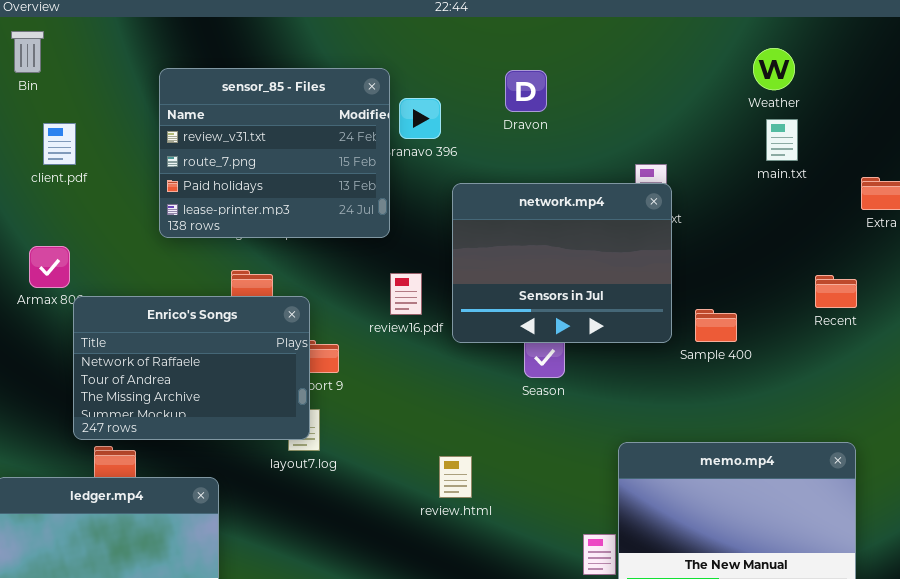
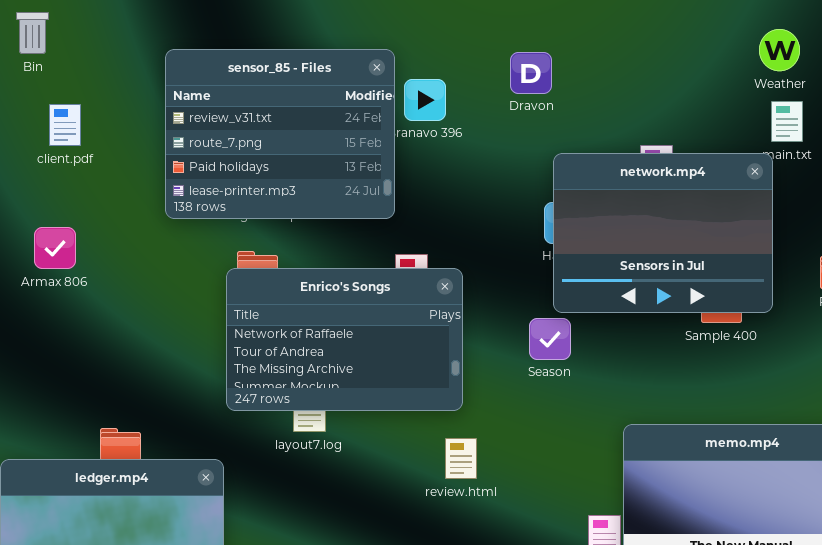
network.mp4: [452,183,672,343] -> [553,153,773,313], moved
Enrico's Songs: [73,296,310,440] -> [226,268,463,411], moved

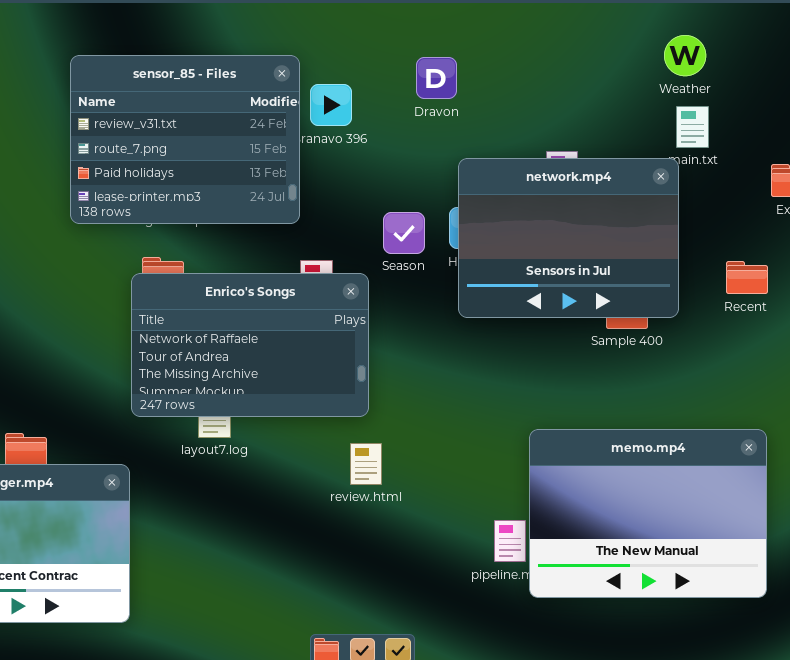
Season: [529,318,571,360] -> [383,212,425,254], moved

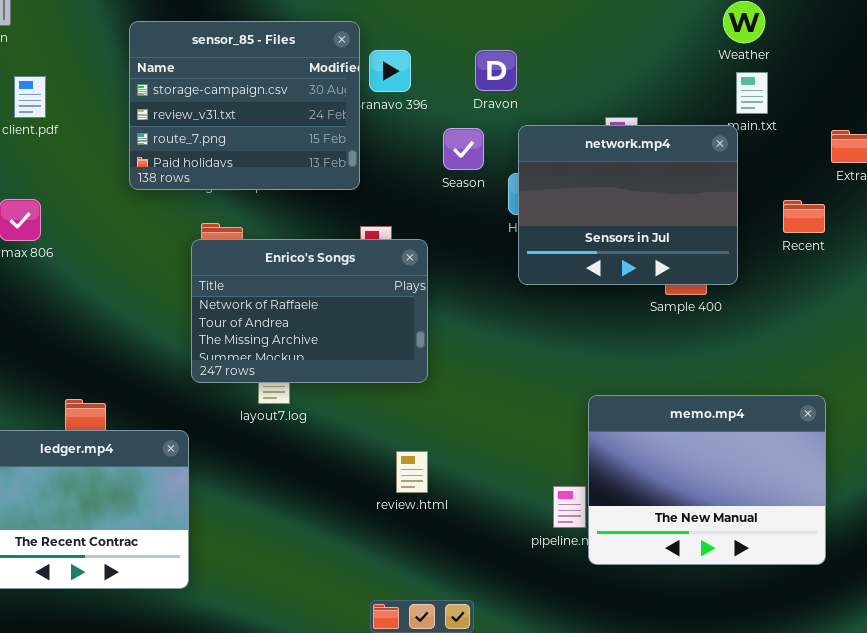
sensor_85 - Files: [70,55,300,224] -> [129,21,360,190], scrolled up 1 row
Dravon: [416,57,457,99] -> [475,50,517,91], moved
Season: [383,212,425,254] -> [443,128,484,170], moved
Recent: [726,261,768,294] -> [783,200,825,233], moved
review.html: [350,443,382,485] -> [396,451,428,493], moved

